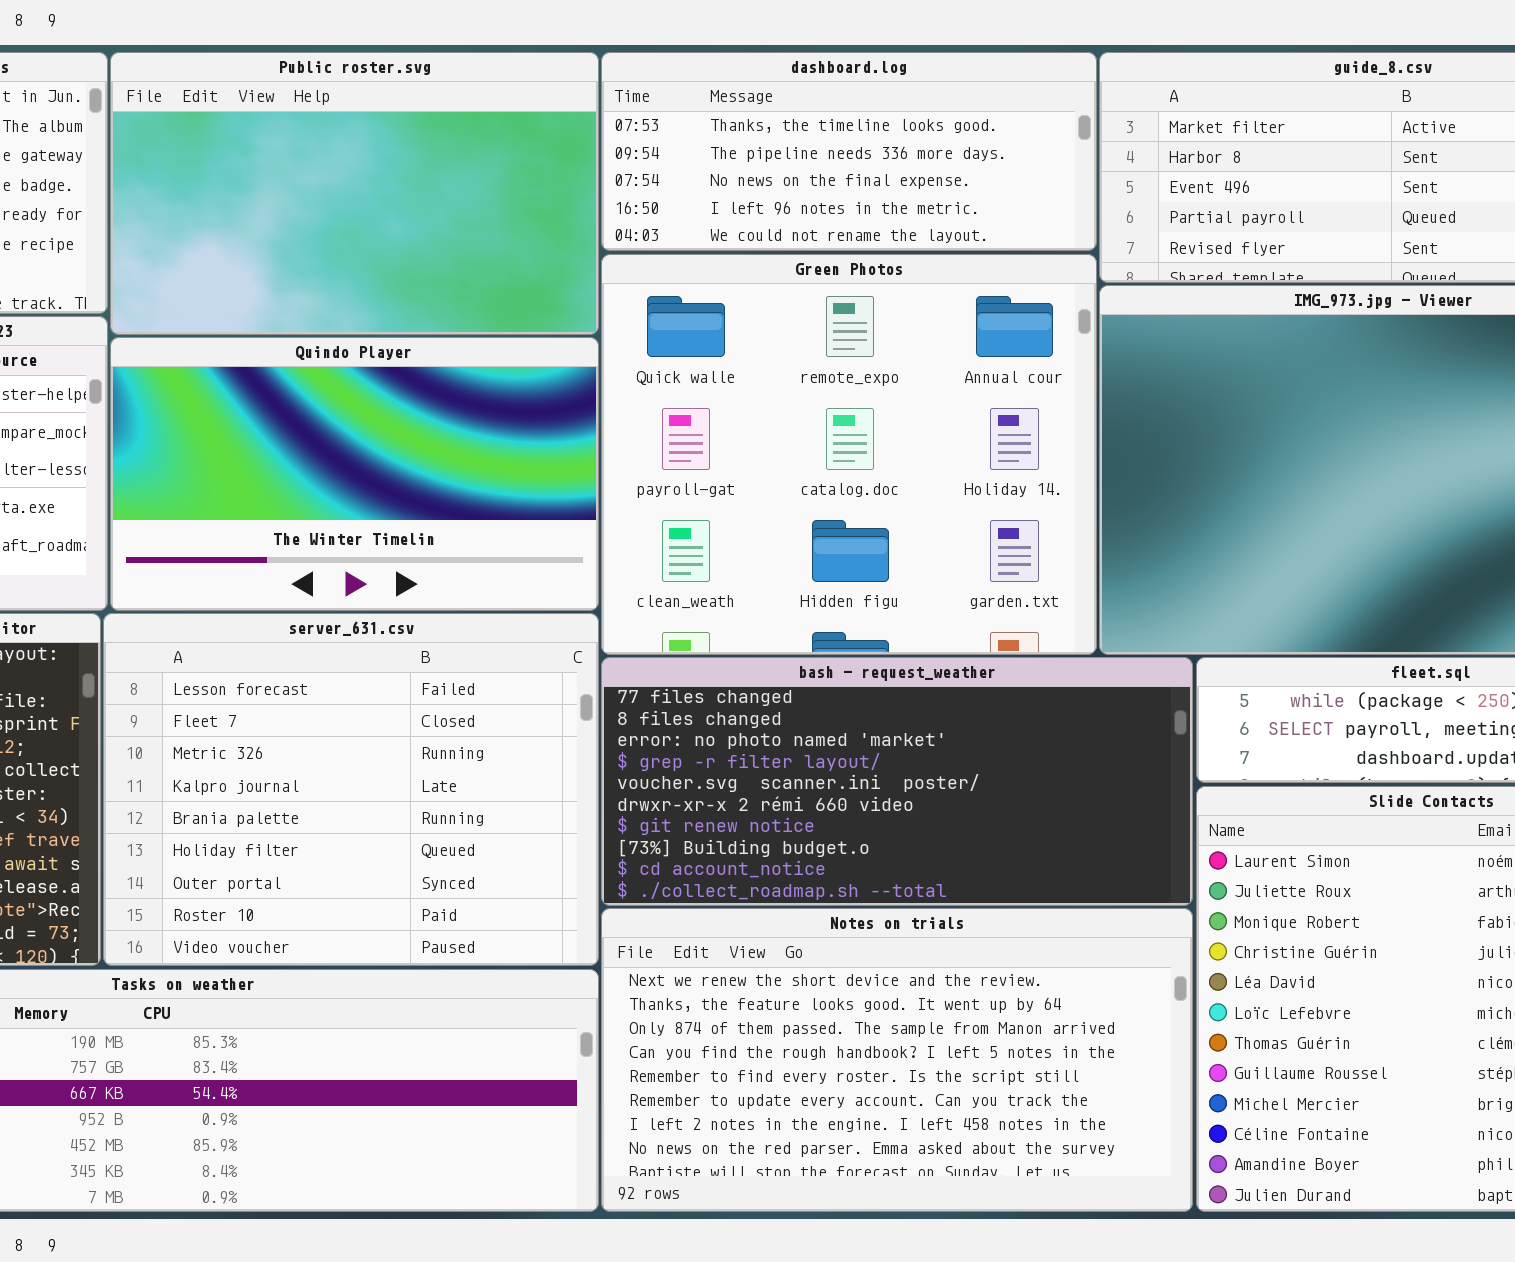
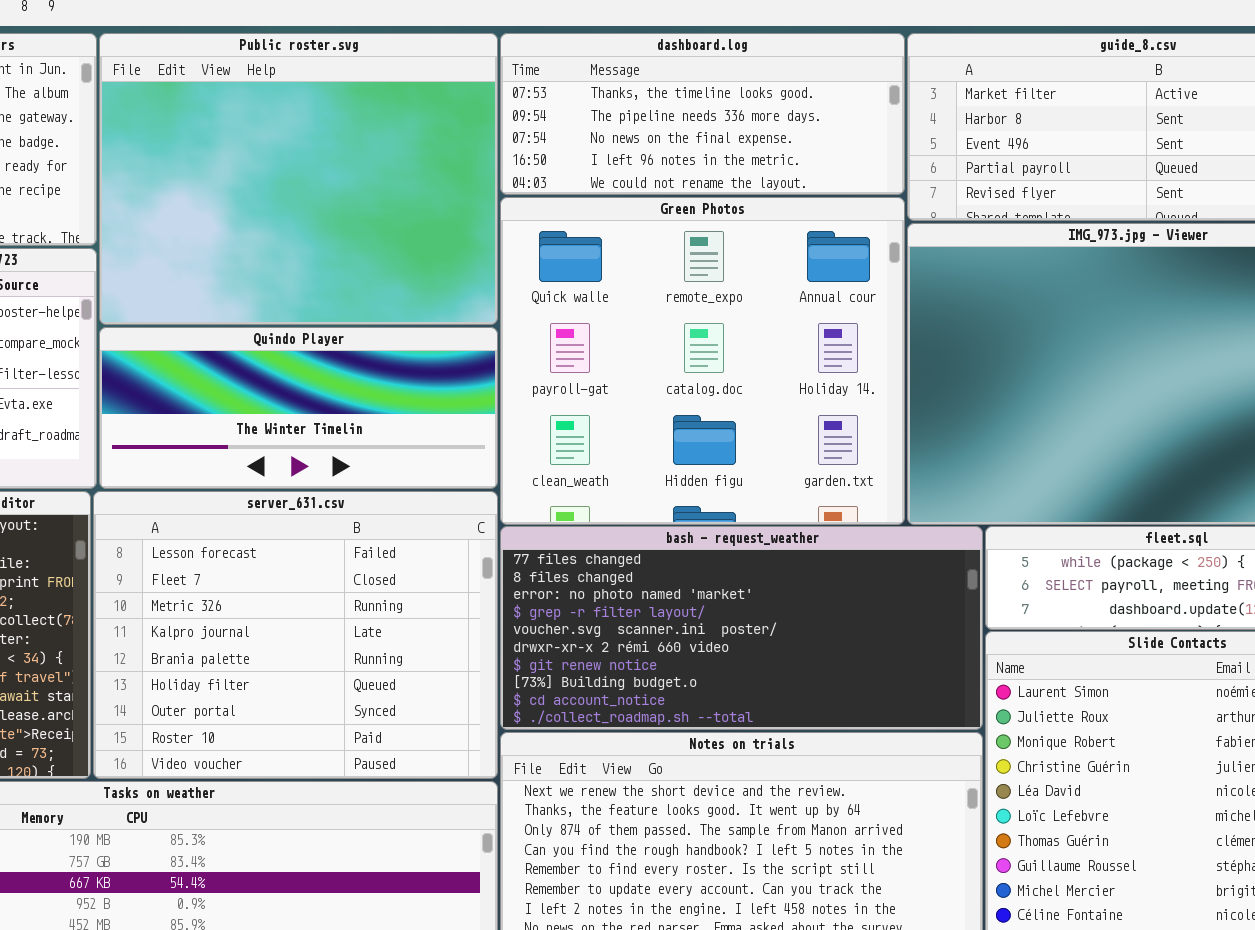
Public roster.svg: [110,52,599,335] -> [99,33,498,325], resized
Quindo Player: [110,337,599,611] -> [99,327,498,489], resized

